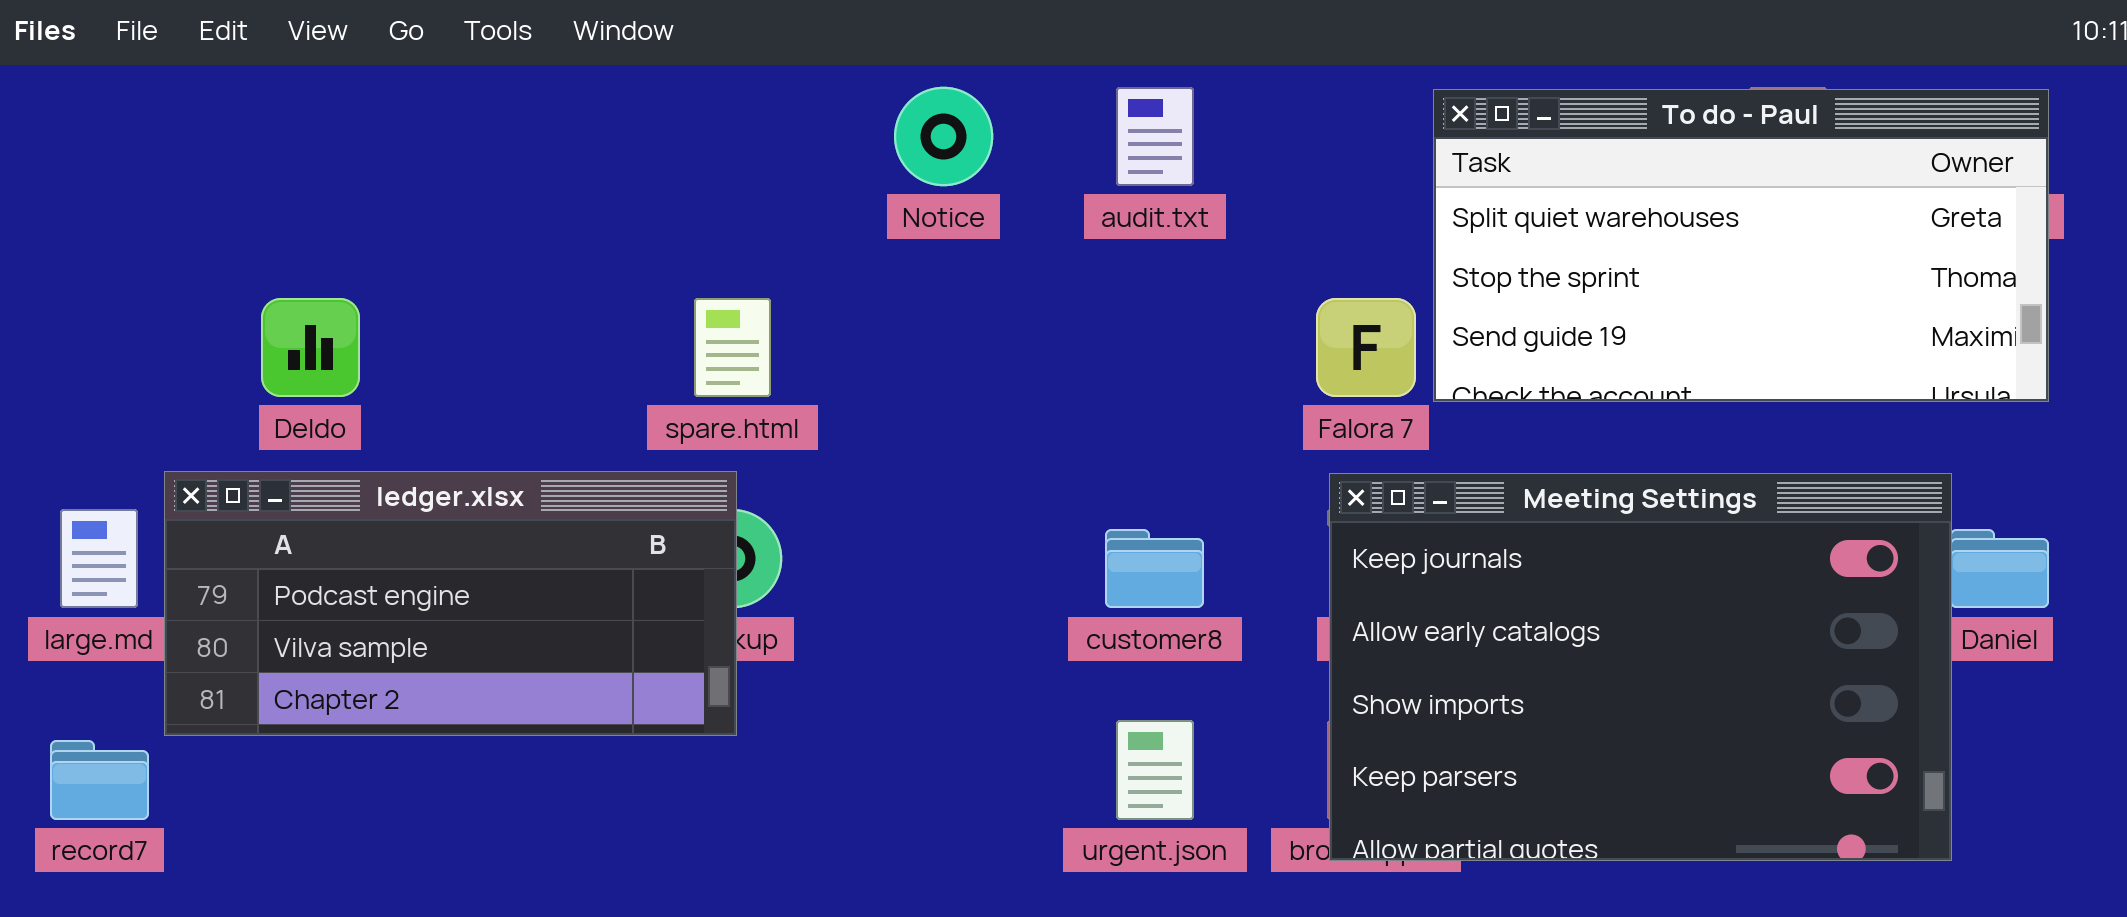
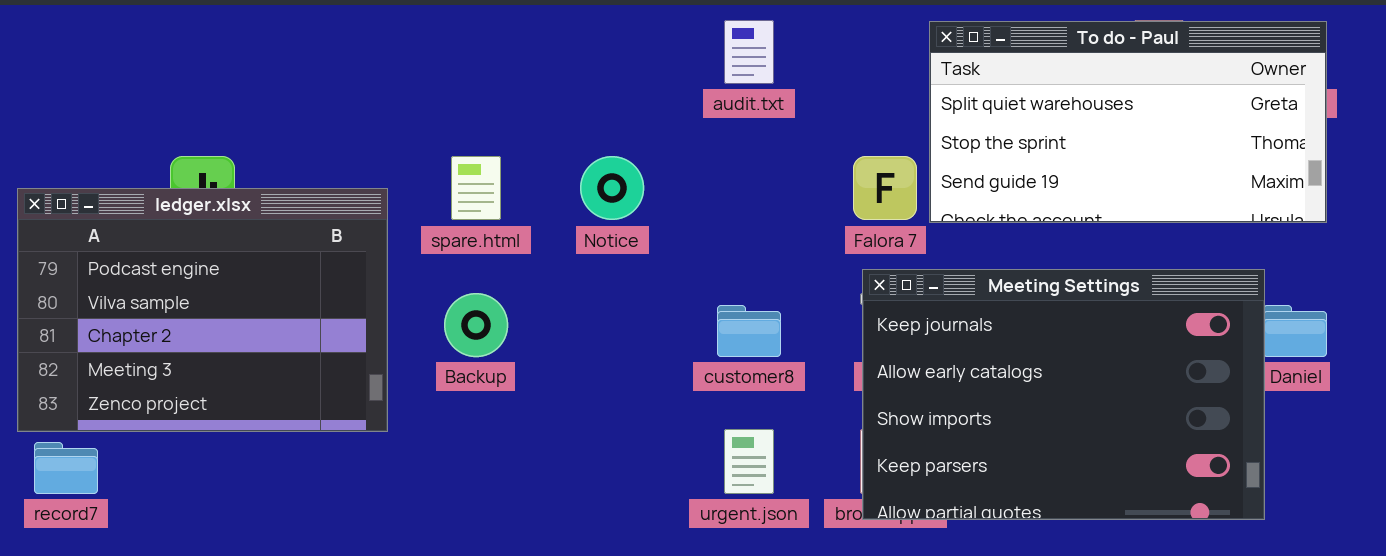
Notice: [894,87,993,186] -> [580,156,644,220], moved
ledger.xlsx: [164,471,737,736] -> [17,188,388,432], moved, resized

